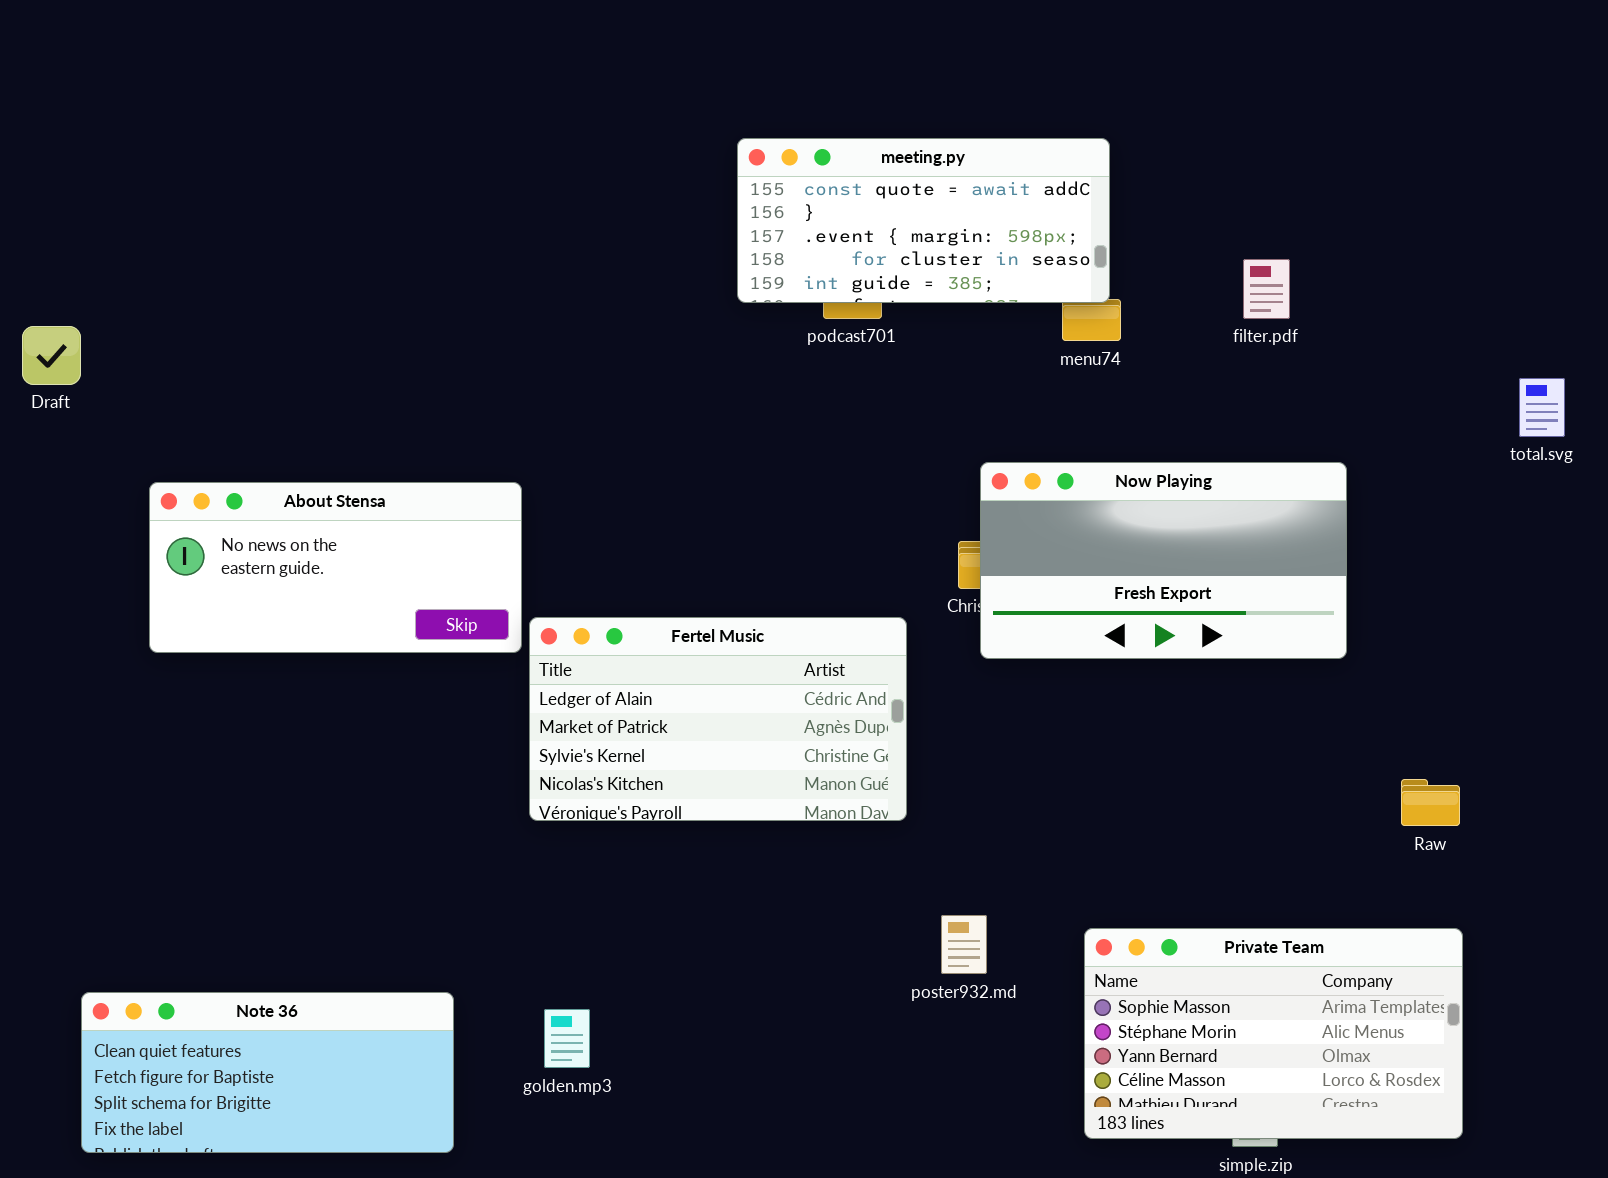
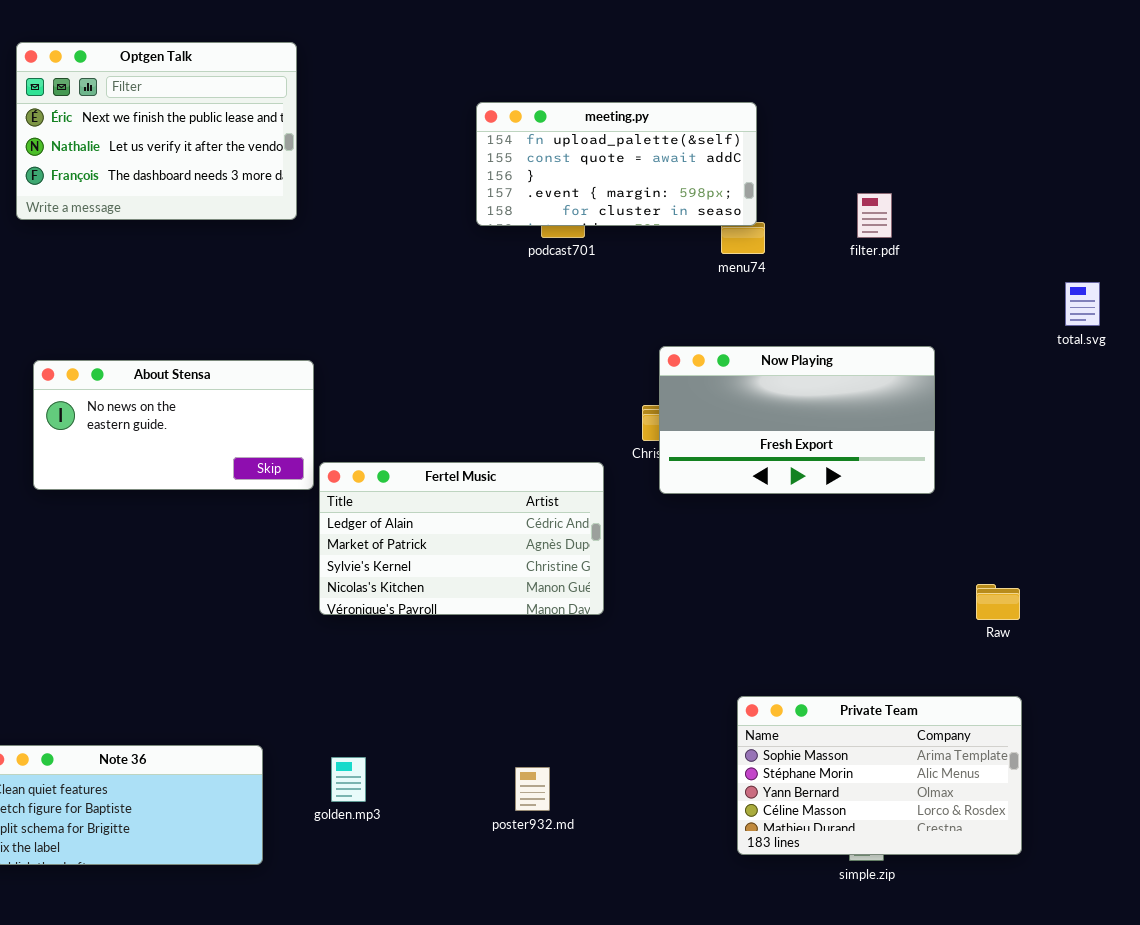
Optgen Talk: none -> [16,42,297,220], opened
meeting.py: [737,138,1110,303] -> [476,102,757,226], scrolled up 1 row
poster932.md: [941,915,987,974] -> [515,767,550,811], moved

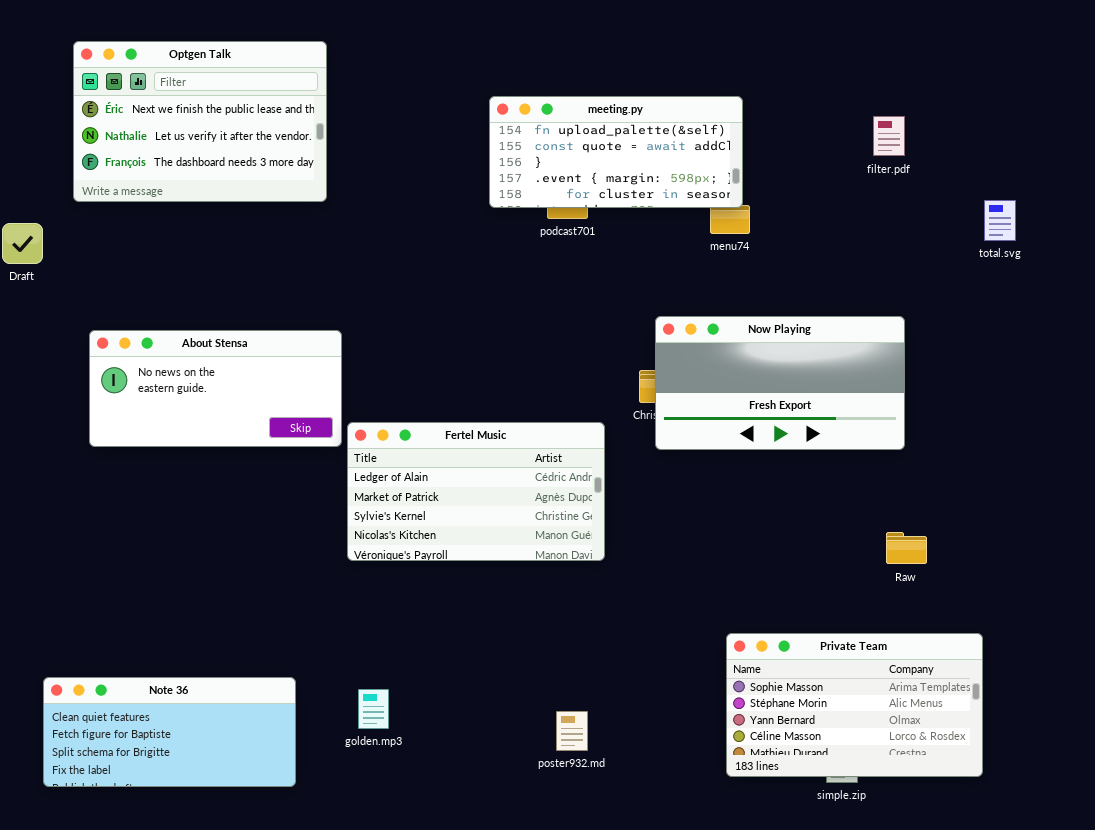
filter.pdf: [857,193,892,238] -> [873,116,905,156], moved
total.svg: [1065,282,1100,326] -> [984,200,1016,241], moved
Raw: [976,584,1020,620] -> [886,532,927,564], moved
poster932.md: [515,767,550,811] -> [556,711,588,751], moved

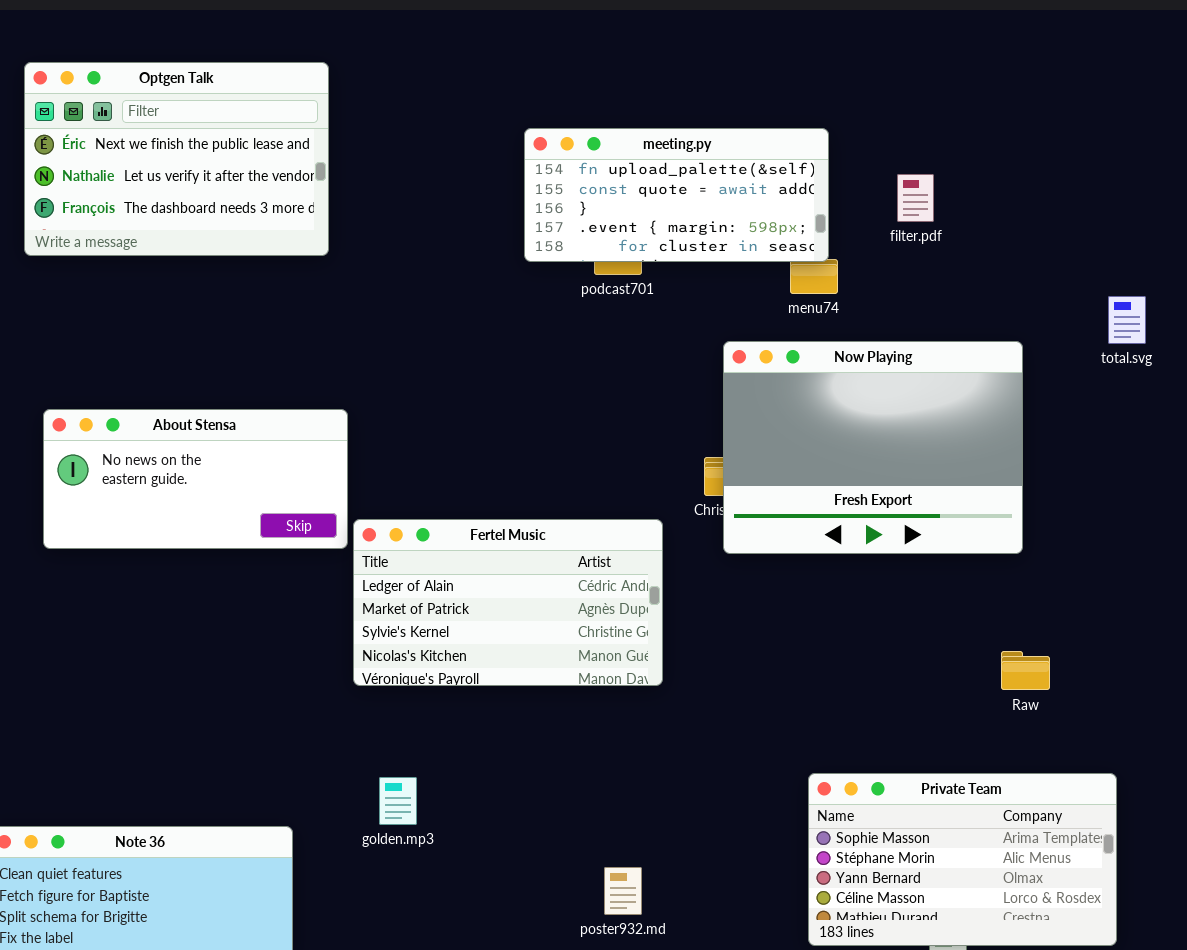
filter.pdf: [873,116,905,156] -> [897,174,934,222], moved
total.svg: [984,200,1016,241] -> [1108,296,1146,344], moved
Now Playing: [655,316,905,450] -> [723,341,1023,554], resized
golden.mp3: [358,689,389,729] -> [379,777,417,825], moved

